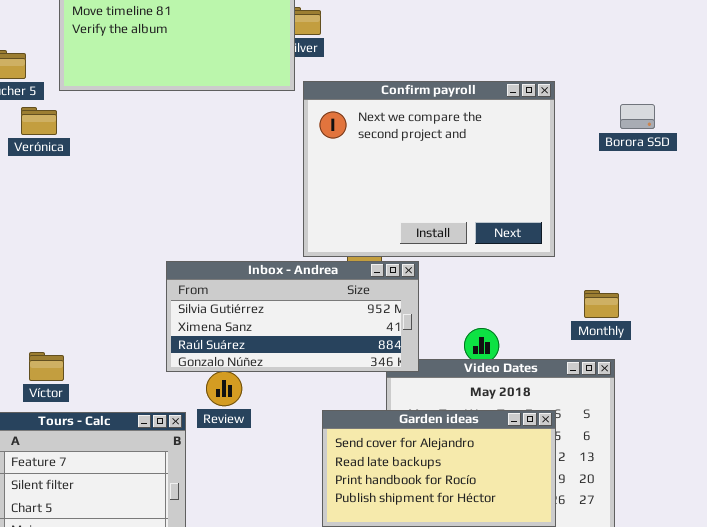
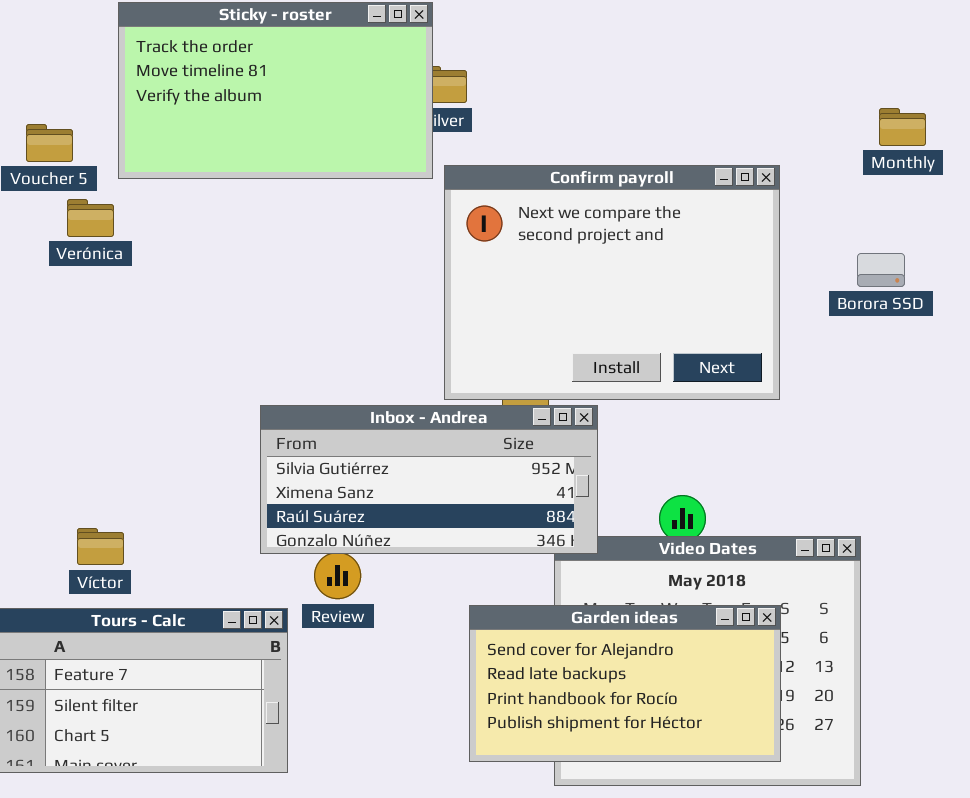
Borora SSD: [620,104,655,129] -> [857,253,905,287], moved
Monthly: [584,290,619,318] -> [879,108,926,146], moved

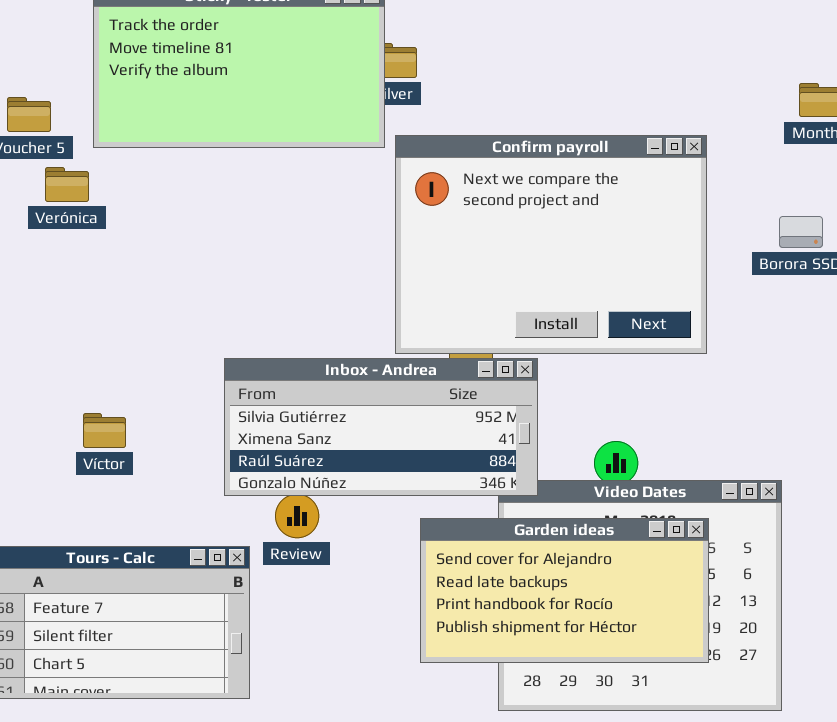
Víctor: [77,528,124,565] -> [83,413,126,448], moved
Garden ideas: [469,605,781,762] -> [420,518,709,663], moved

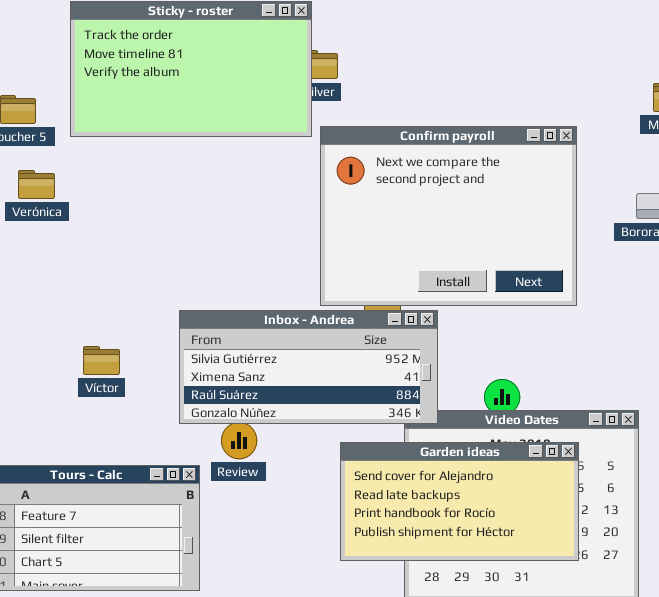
Verónica: [45,167,89,202] -> [18,170,55,199], moved
Víctor: [83,413,126,448] -> [83,346,120,375], moved

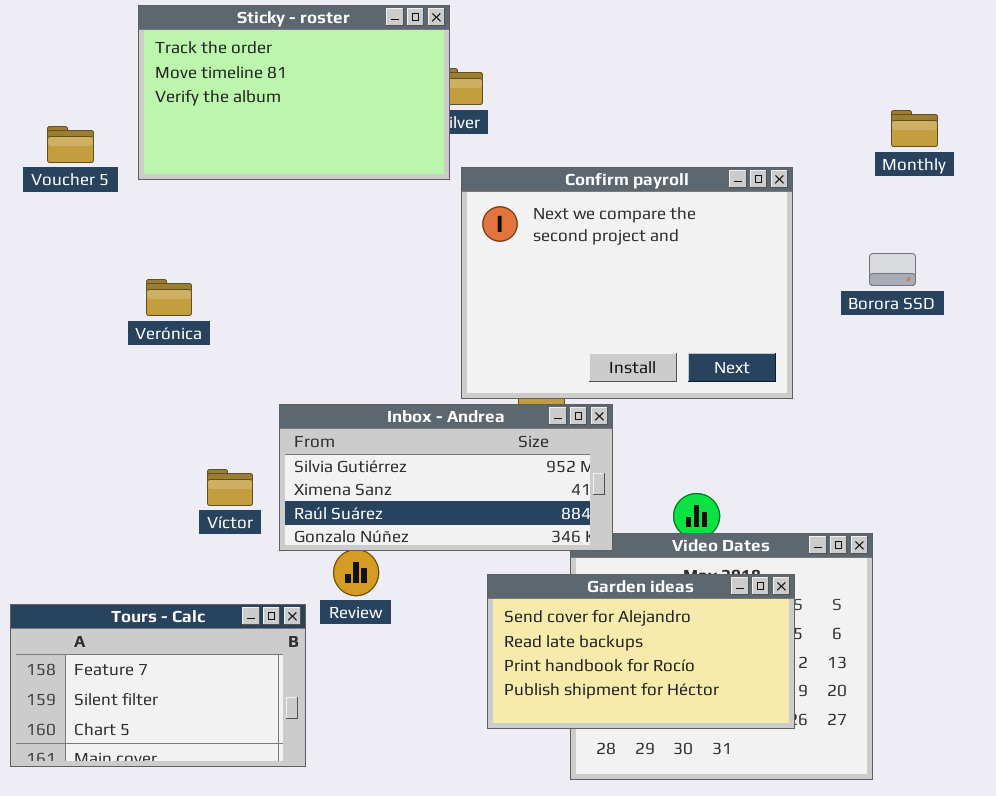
Verónica: [18,170,55,199] -> [146,279,192,316], moved
Víctor: [83,346,120,375] -> [207,469,253,506], moved

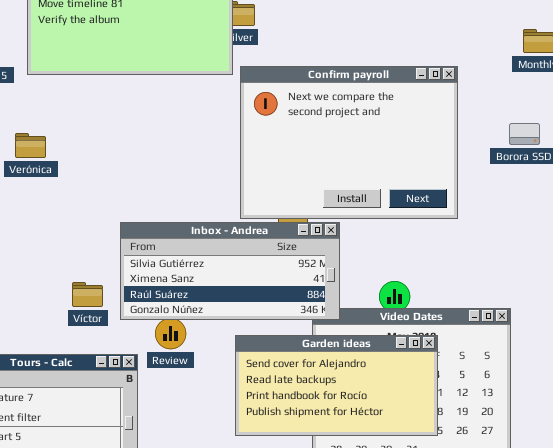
Verónica: [146,279,192,316] -> [15,133,46,158], moved
Víctor: [207,469,253,506] -> [72,282,103,307], moved
Garden ideas: [487,574,795,729] -> [235,335,438,436], moved

